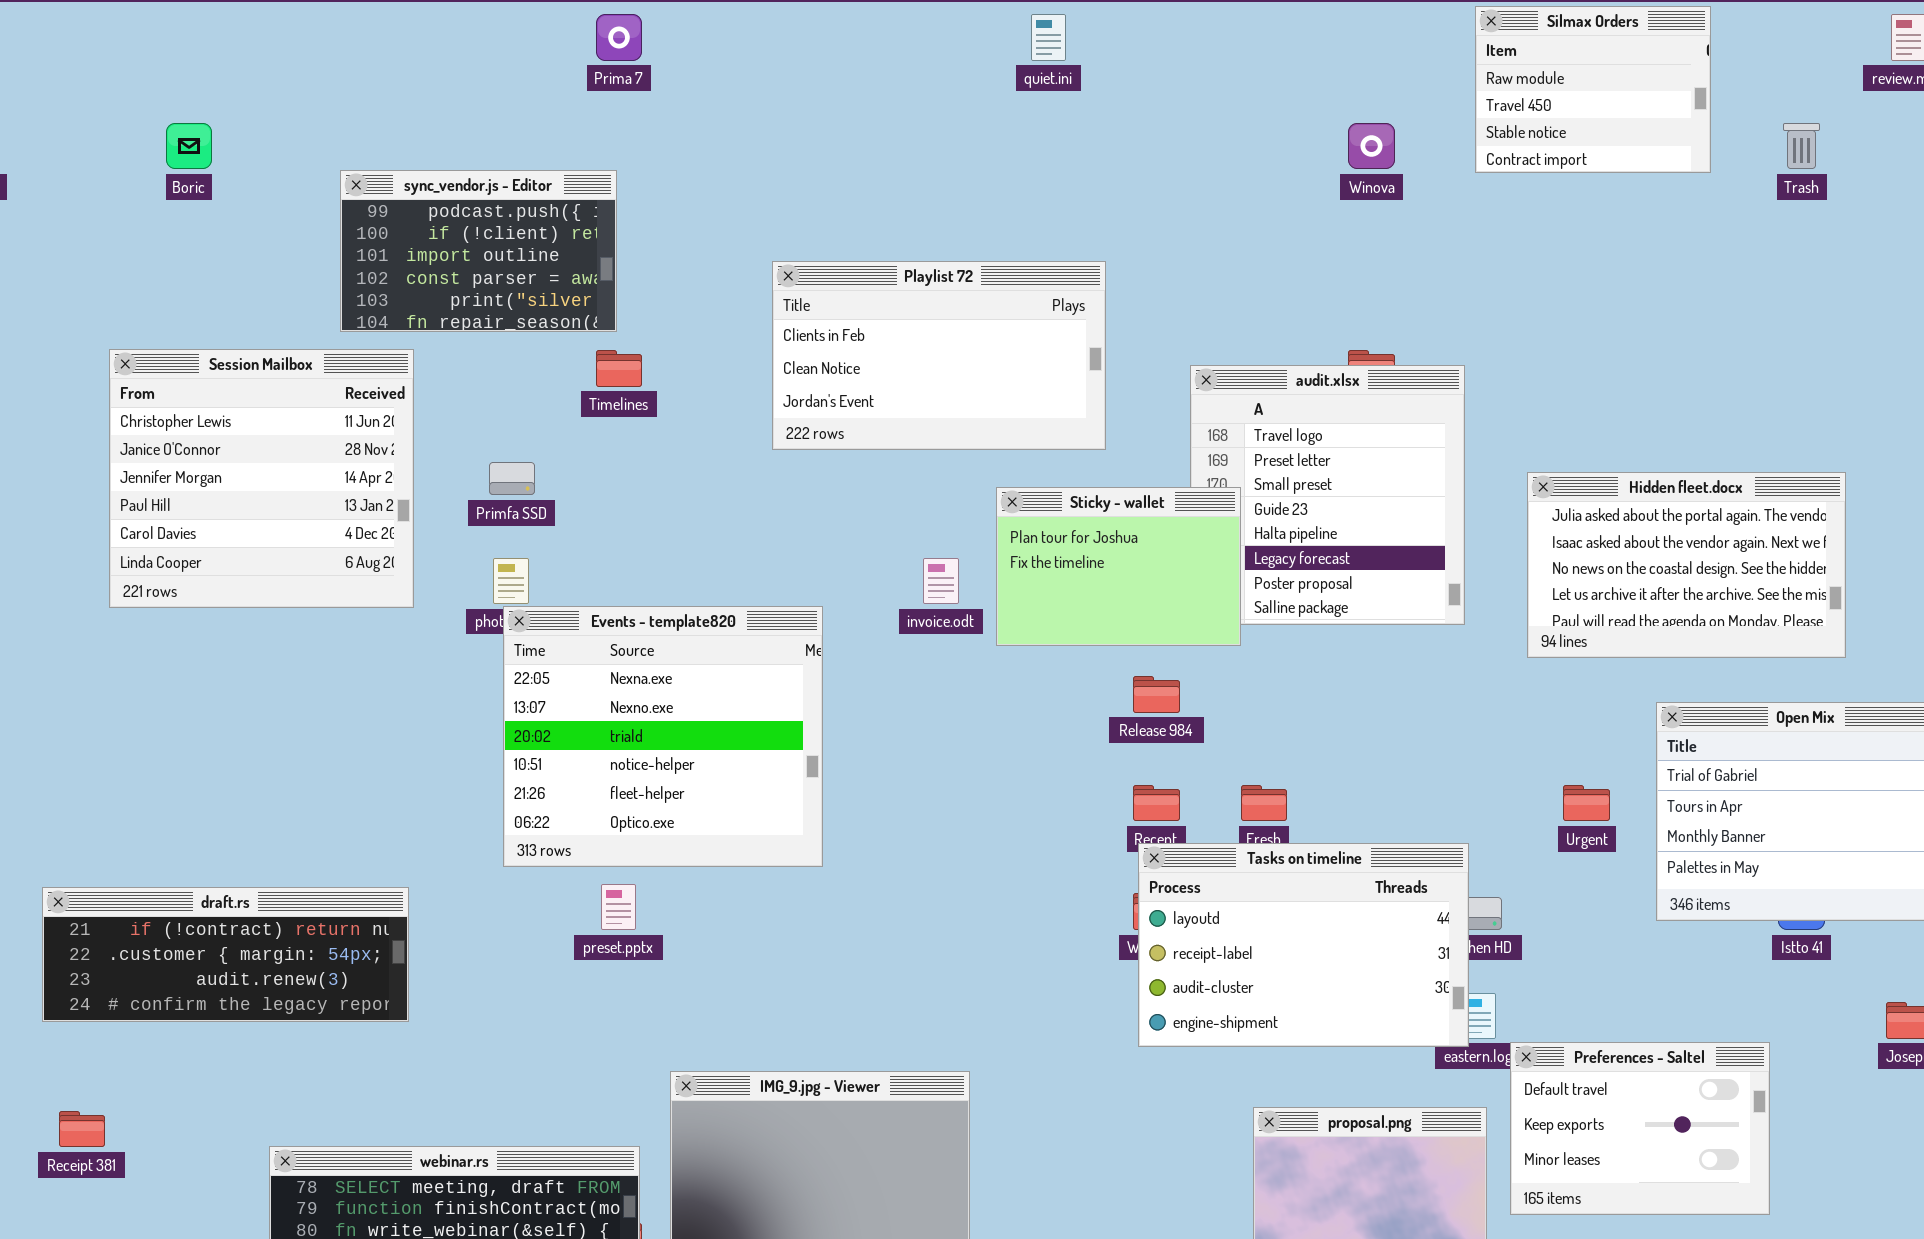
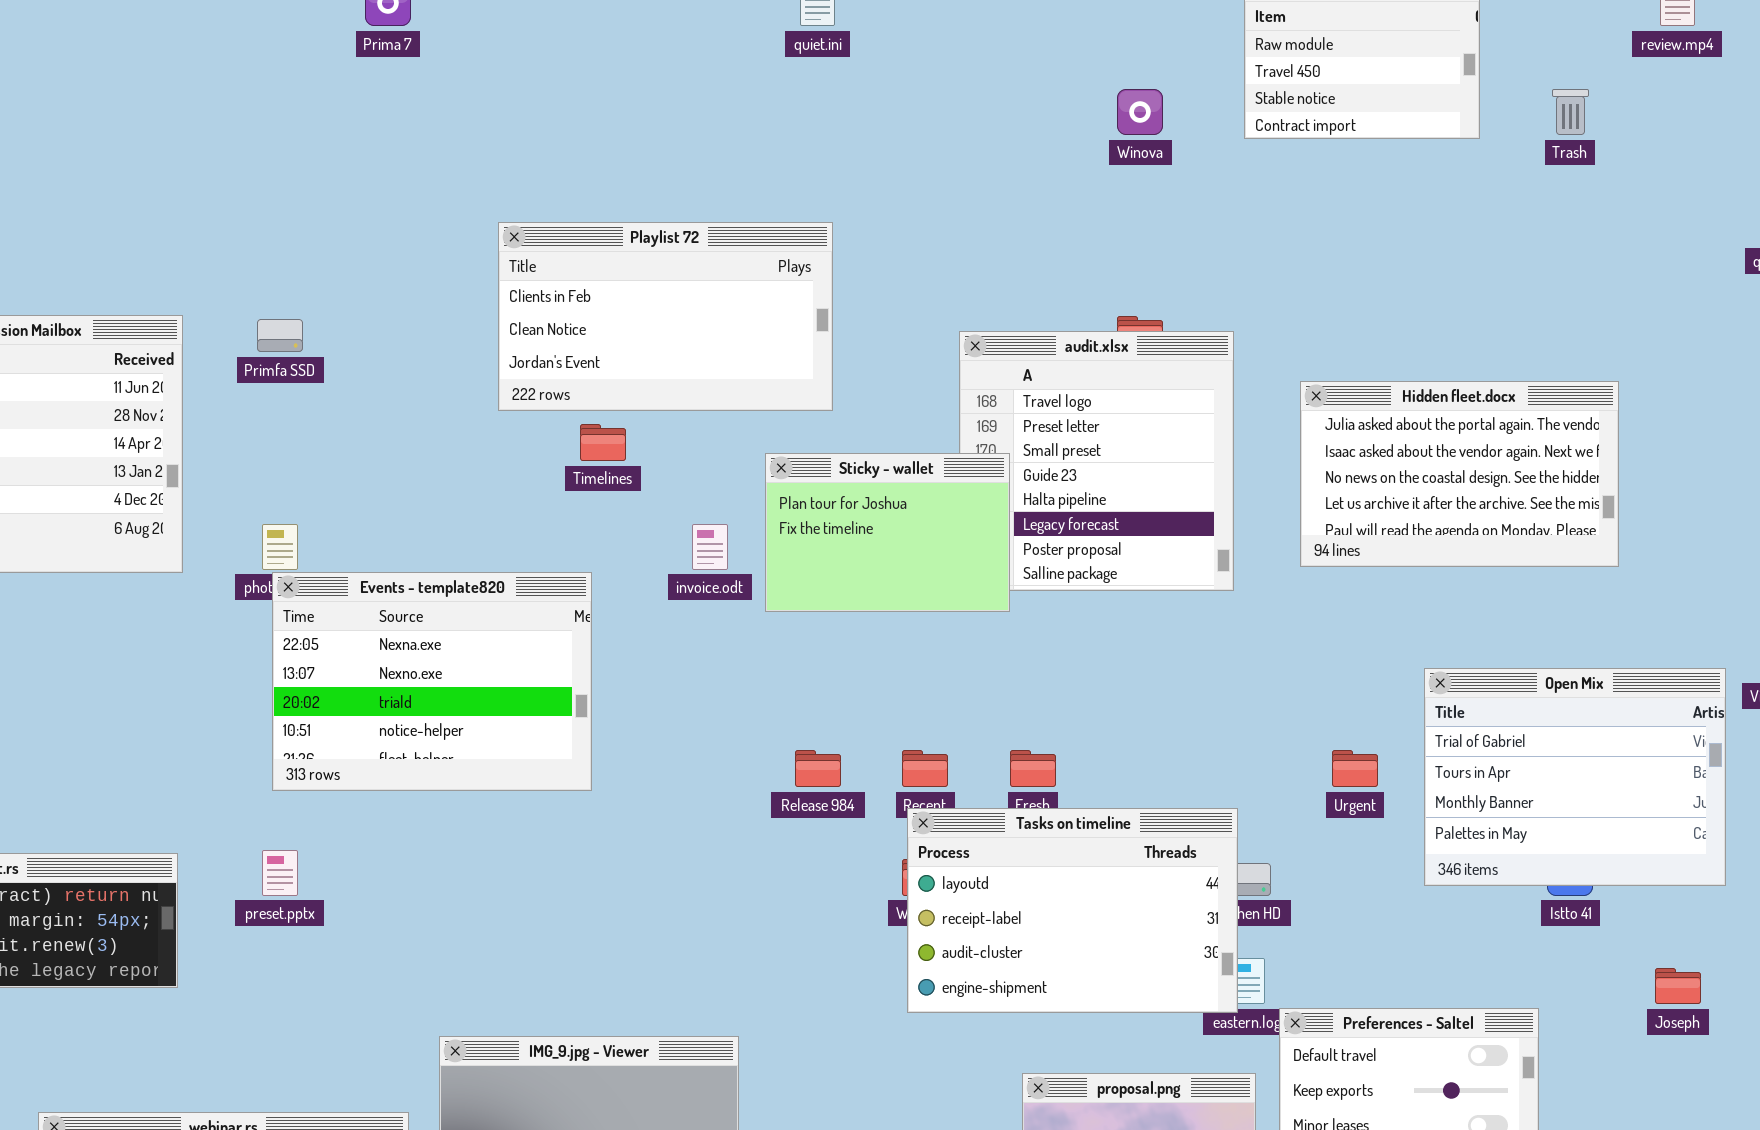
sync_vendor.js - Editor: [340,170,617,332] -> none, closed
Playlist 72: [772,261,1106,450] -> [498,222,833,411], moved
Timelines: [596,350,642,387] -> [580,424,626,461], moved
Primfa SSD: [489,462,535,495] -> [257,319,303,352], moved
Hidden fleet.docx: [1527,472,1846,658] -> [1300,381,1619,567], moved
Events - template820: [503,606,823,867] -> [272,572,592,791], resized
Release 984: [1133,676,1180,713] -> [795,750,841,787], moved
preset.pptx: [601,884,636,930] -> [262,850,298,896], moved

